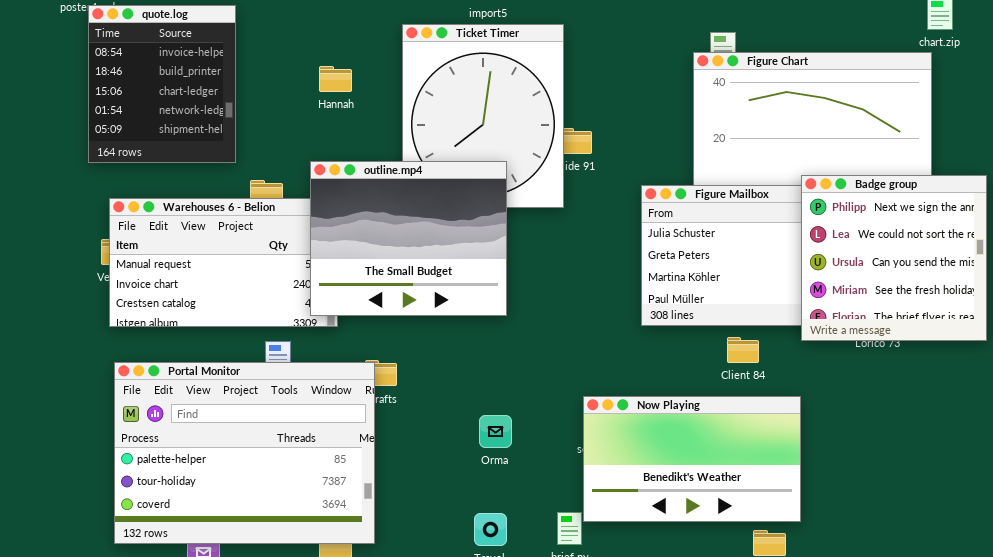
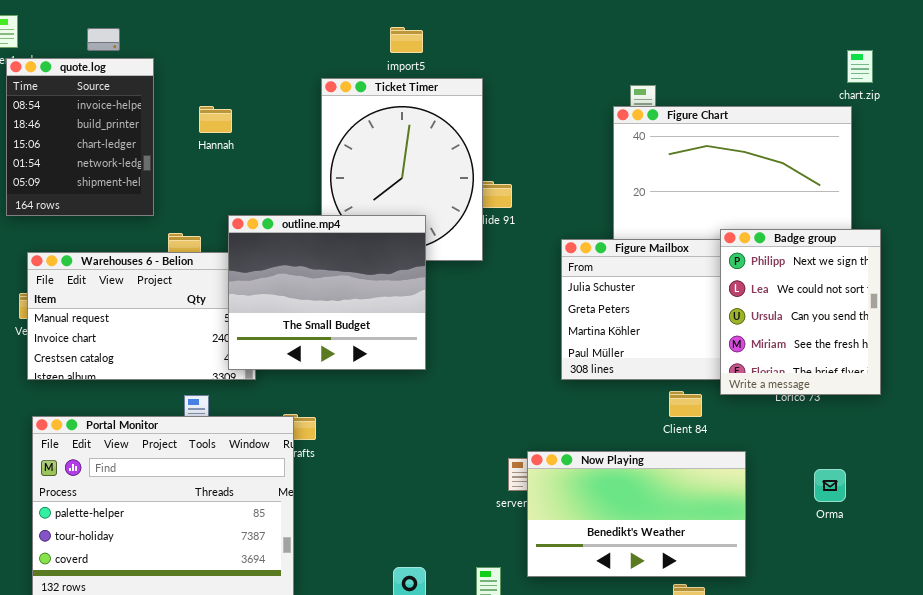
Hannah: [319,66,352,92] -> [199,106,232,133], moved
Badge group: [801,175,987,341] -> [720,229,881,395], resized
Client 84: [727,337,759,363] -> [669,391,702,417], moved
Now Playing: [583,396,801,522] -> [527,451,746,577], moved
Orma: [479,415,512,448] -> [814,469,846,502], moved

